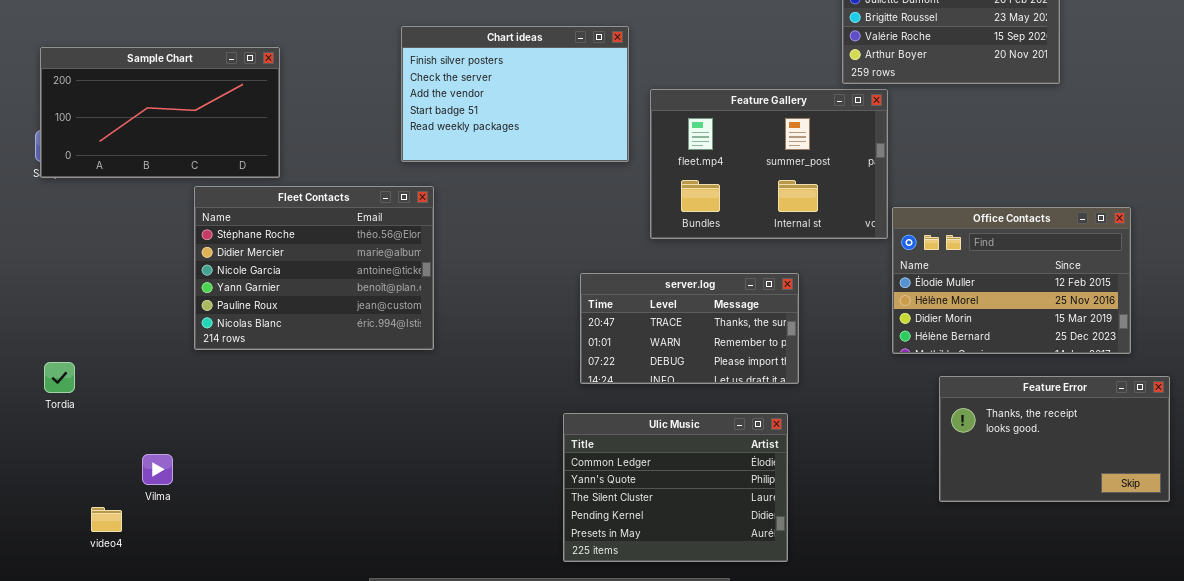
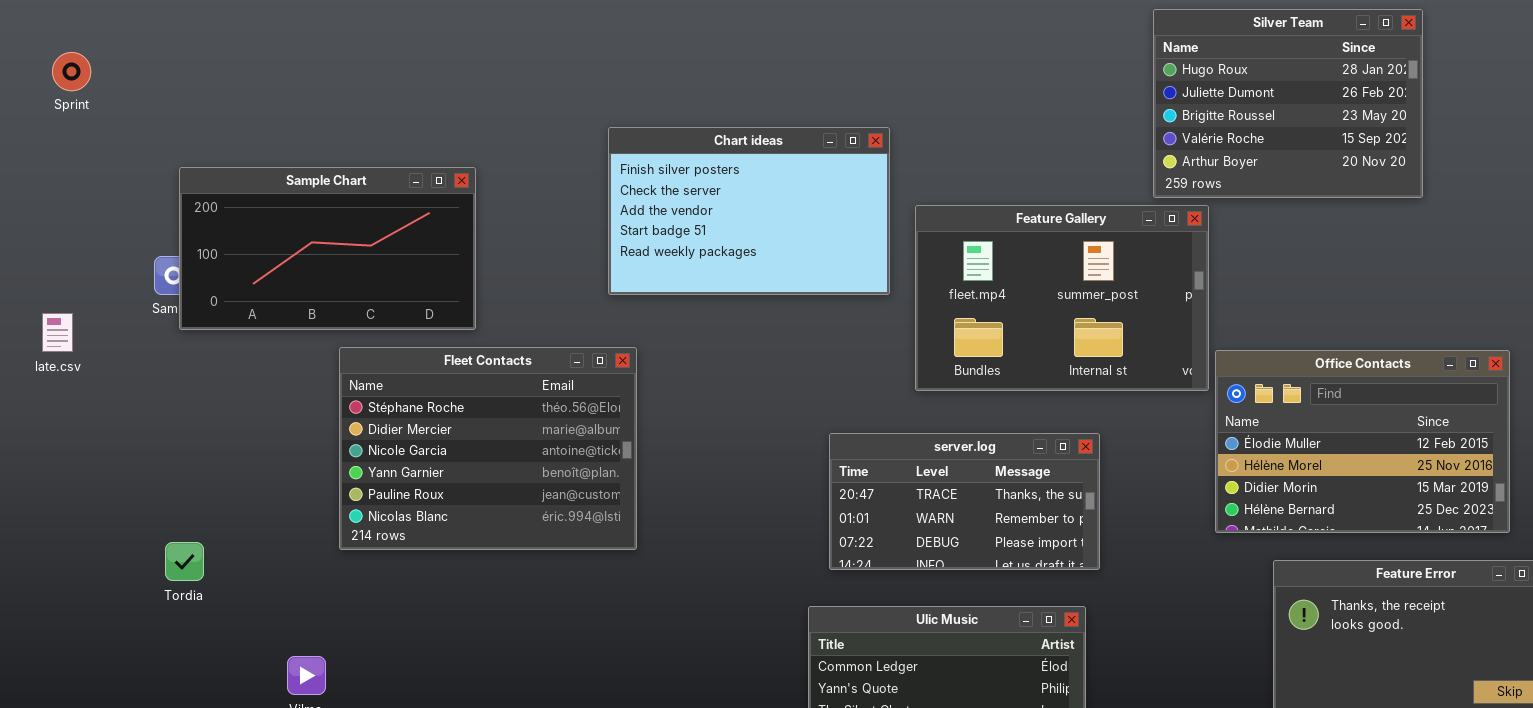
Sample Chart: [40,47,280,178] -> [179,167,476,330], moved
Fleet Contacts: [194,186,434,350] -> [339,347,637,550], moved

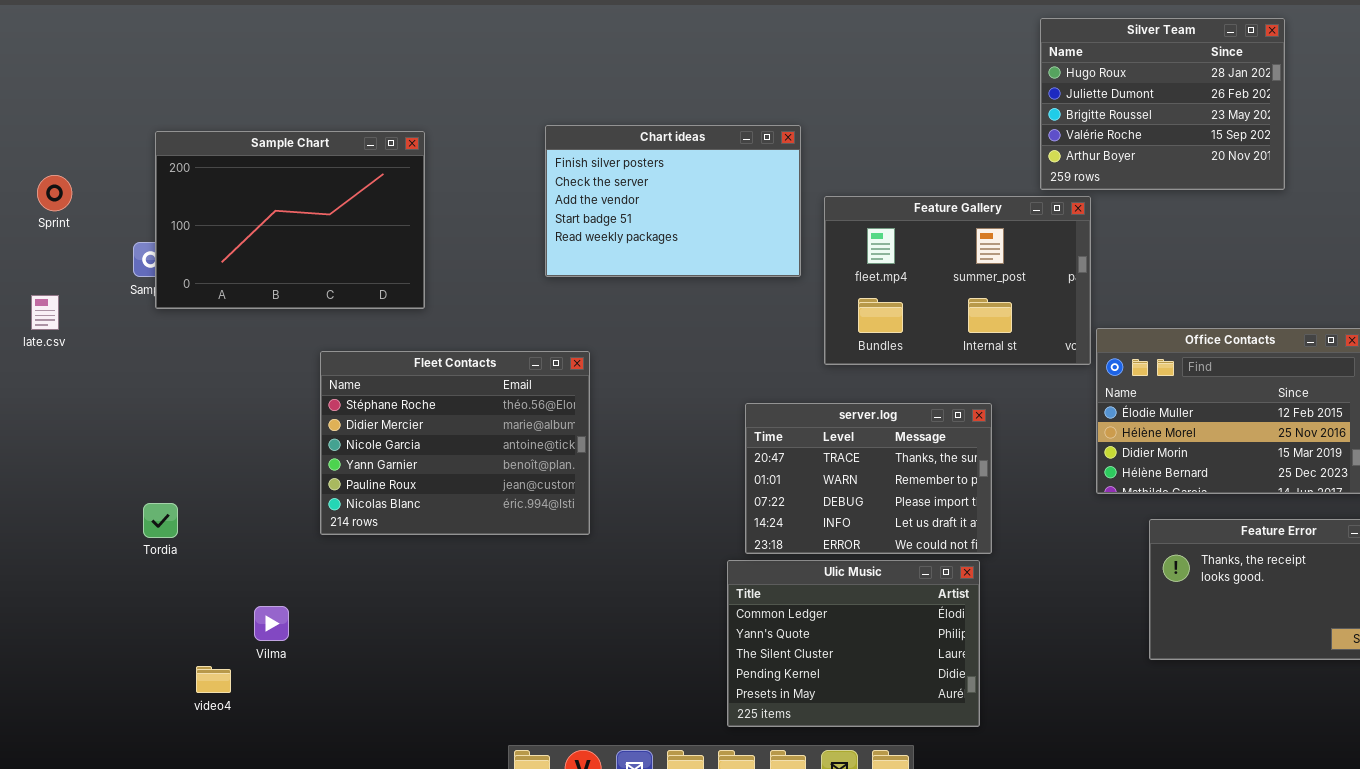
Sprint: [52,52,91,91] -> [37,175,72,211], moved
Sample Chart: [179,167,476,330] -> [155,131,425,309], resized
Fleet Contacts: [339,347,637,550] -> [320,351,590,535], moved
server.log: [829,433,1100,570] -> [745,403,992,554], resized

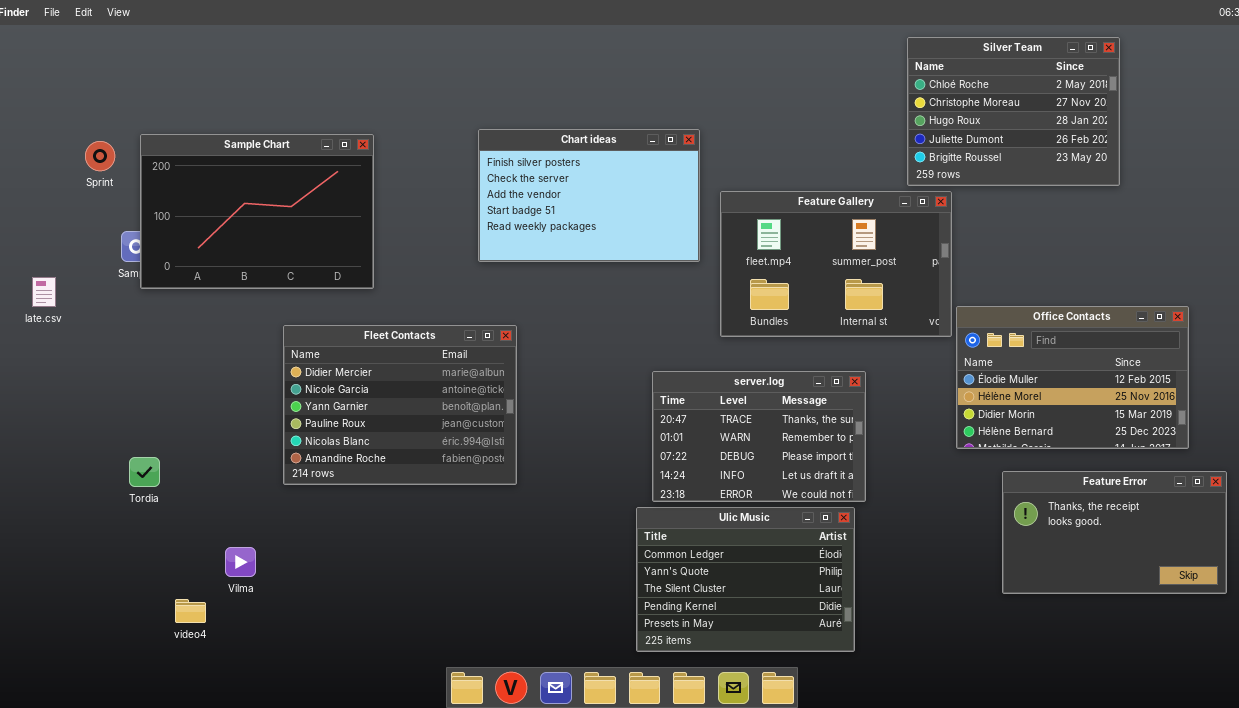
Silver Team: [1040,18,1285,190] -> [907,37,1120,186], scrolled up 2 rows
Sprint: [37,175,72,211] -> [85,141,115,171], moved
Fleet Contacts: [320,351,590,535] -> [283,325,517,485], scrolled down 1 row

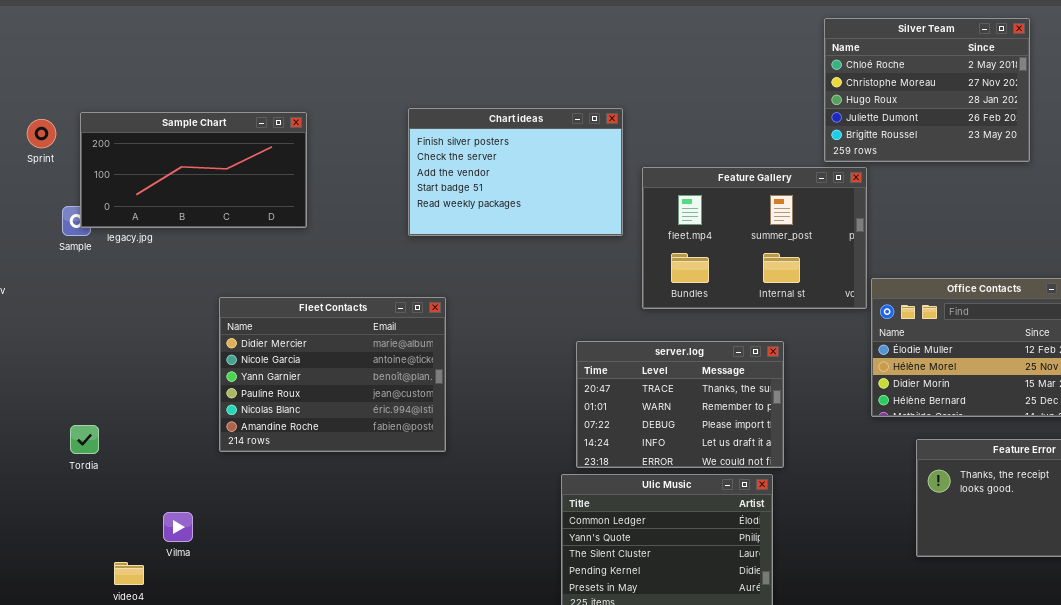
Sample Chart: [140,134,374,289] -> [80,112,307,228], resized

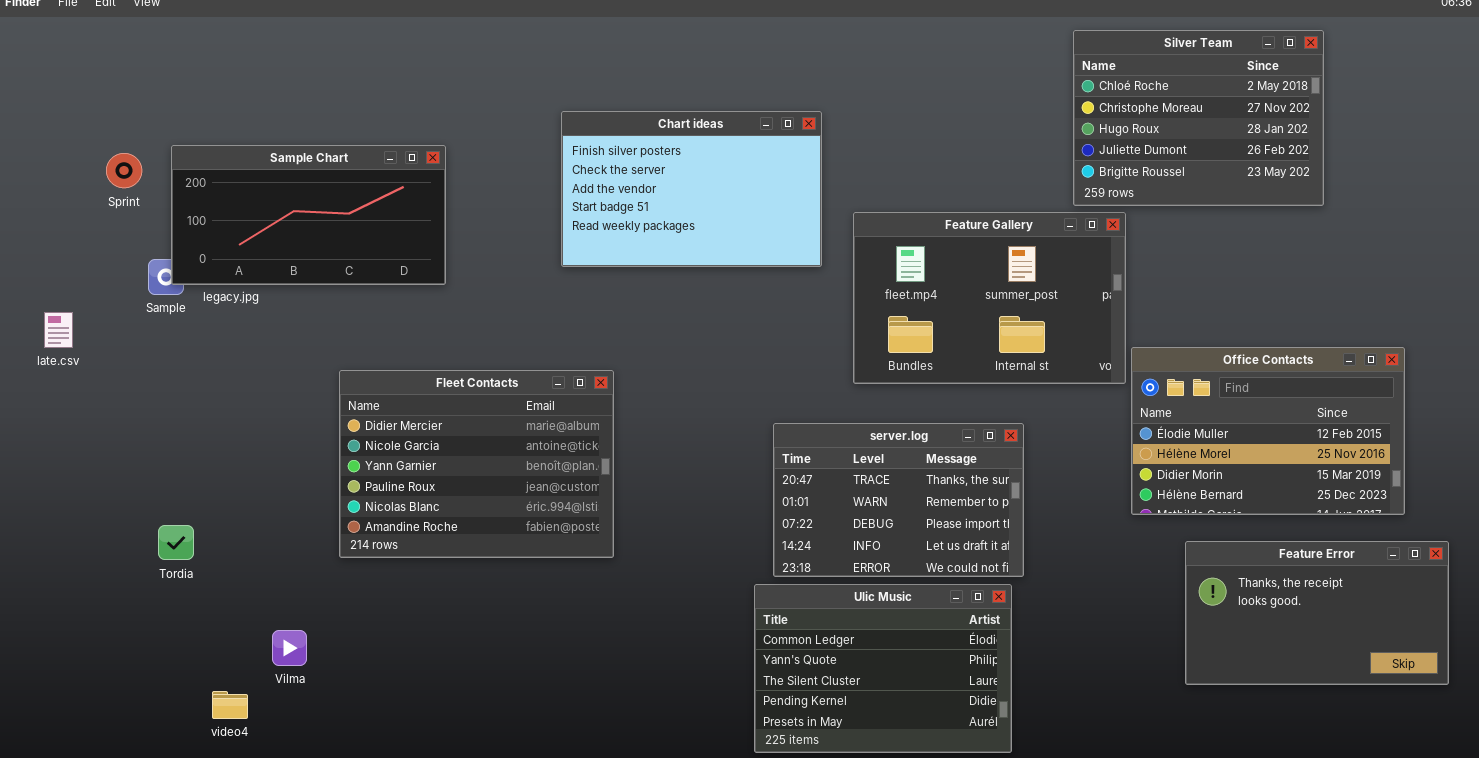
Chart ideas: [408,108,623,236] -> [561,111,822,267], moved

